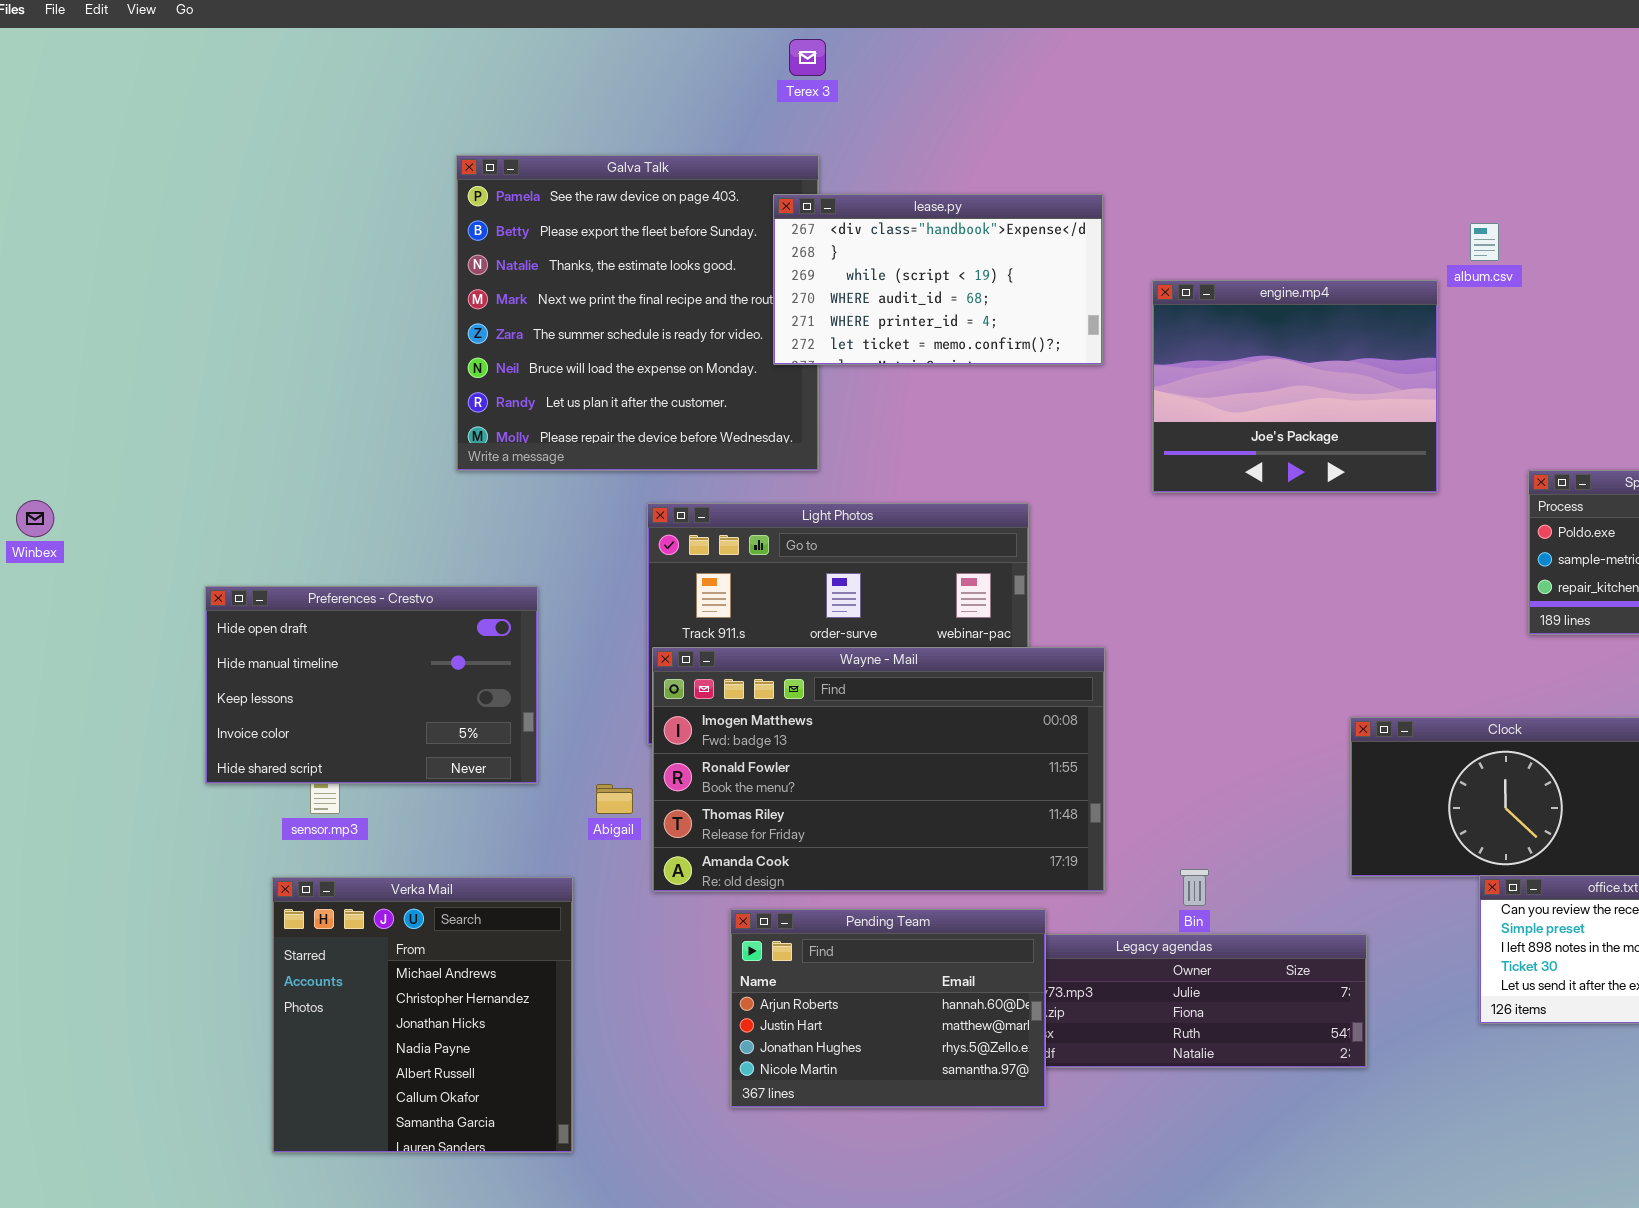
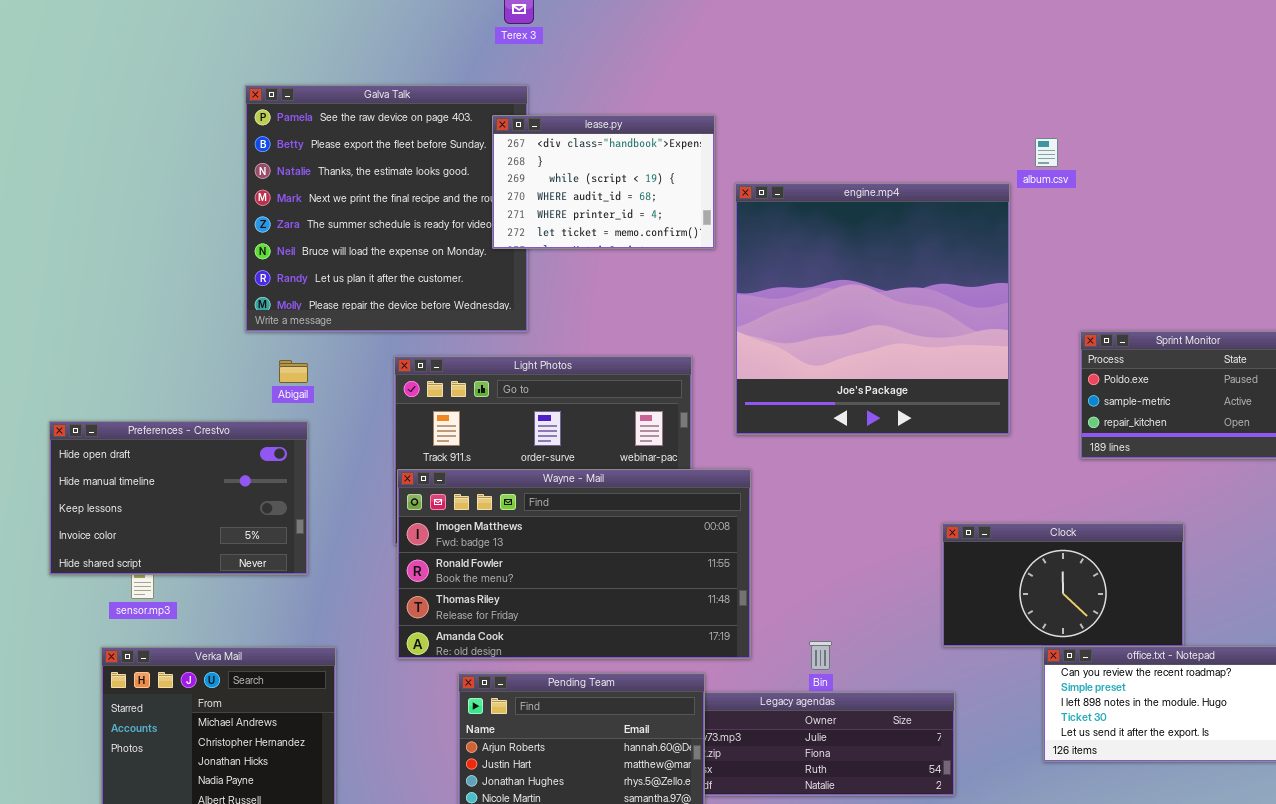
lease.py: [773,194,1103,365] -> [492,115,715,249], resized
engine.mp4: [1152,280,1438,493] -> [735,183,1010,435], resized
Abigail: [596,784,633,814] -> [279,360,308,383], moved

